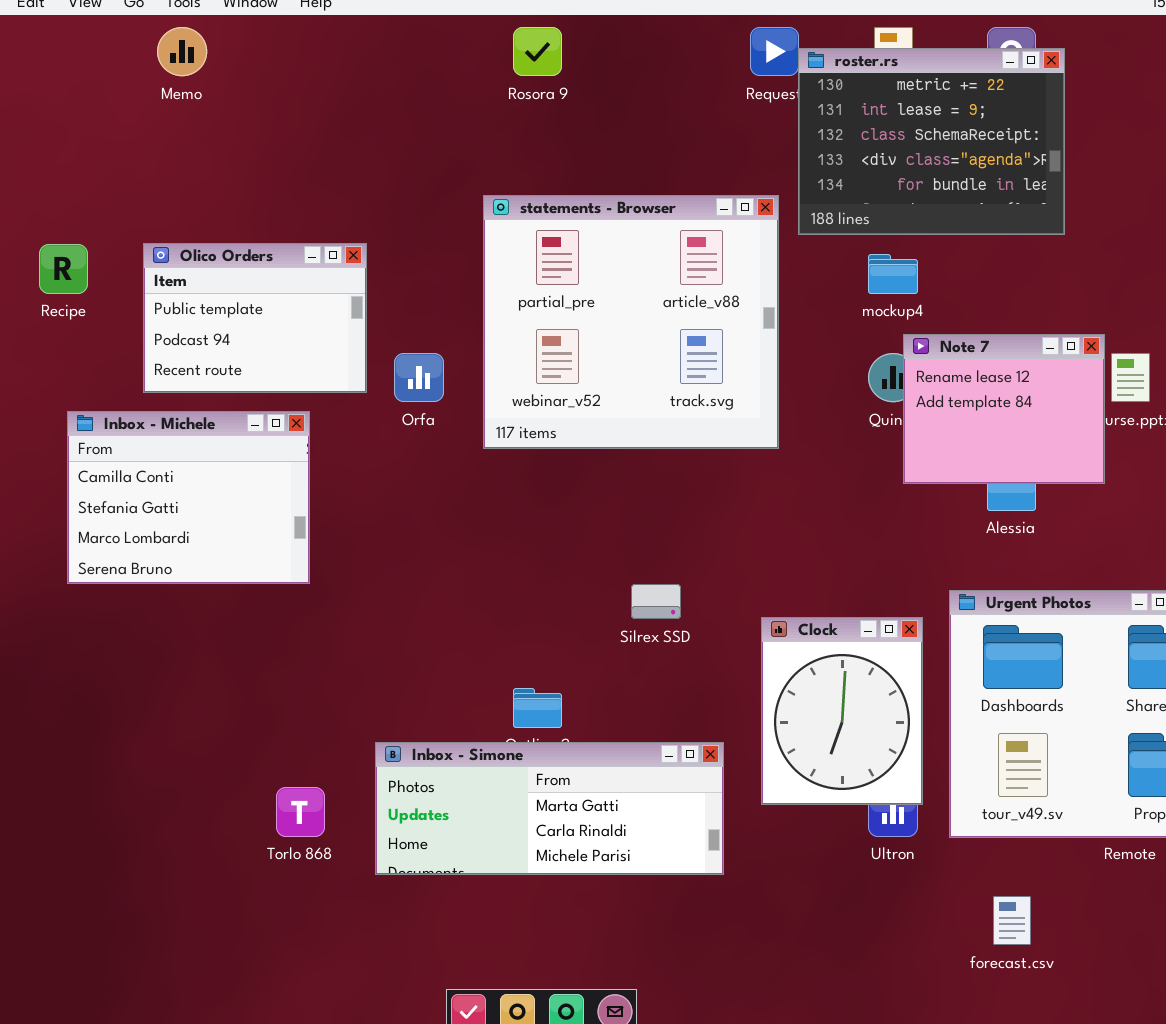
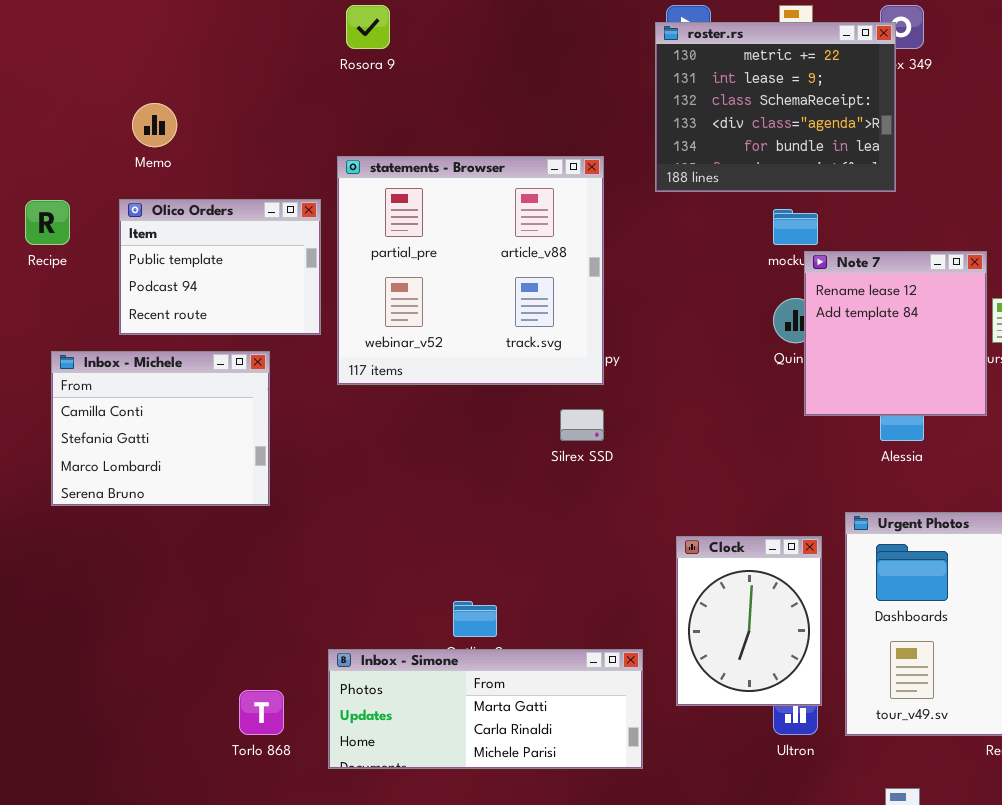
Memo: [157,27,207,76] -> [132,103,177,147], moved
Rosora 9: [513,27,562,76] -> [346,5,390,49], moved
roster.rs: [798,48,1065,235] -> [655,22,896,192], moved
statements - Browser: [483,195,779,449] -> [337,156,604,385], moved
Note 7: [903,334,1105,484] -> [804,251,987,416], resized
Silrex SSD: [631,584,681,619] -> [560,409,604,441], moved

